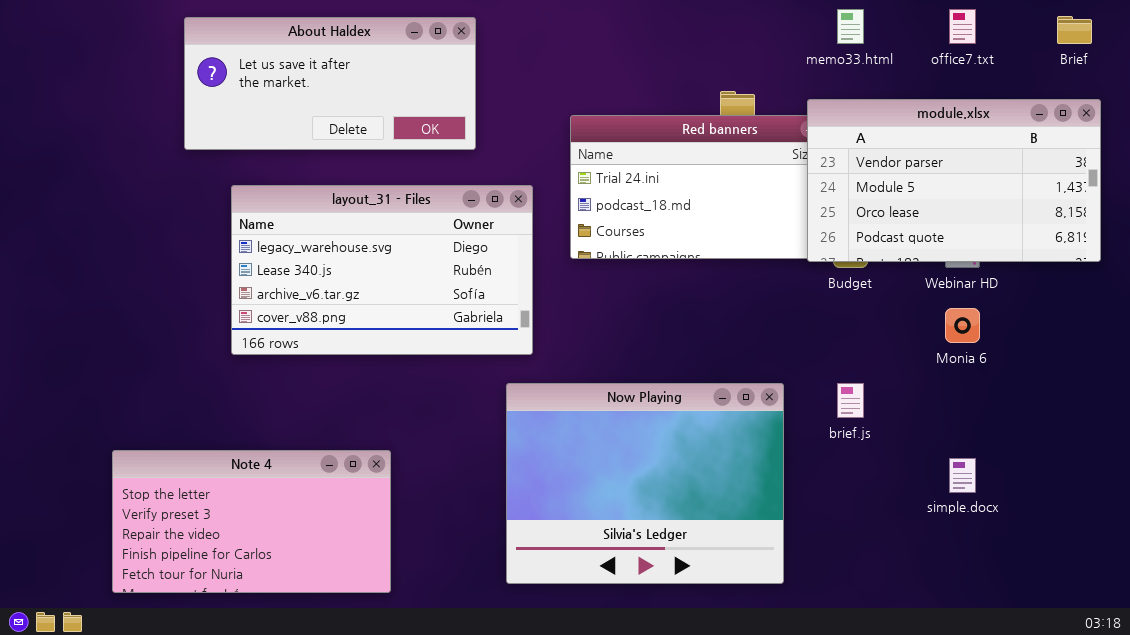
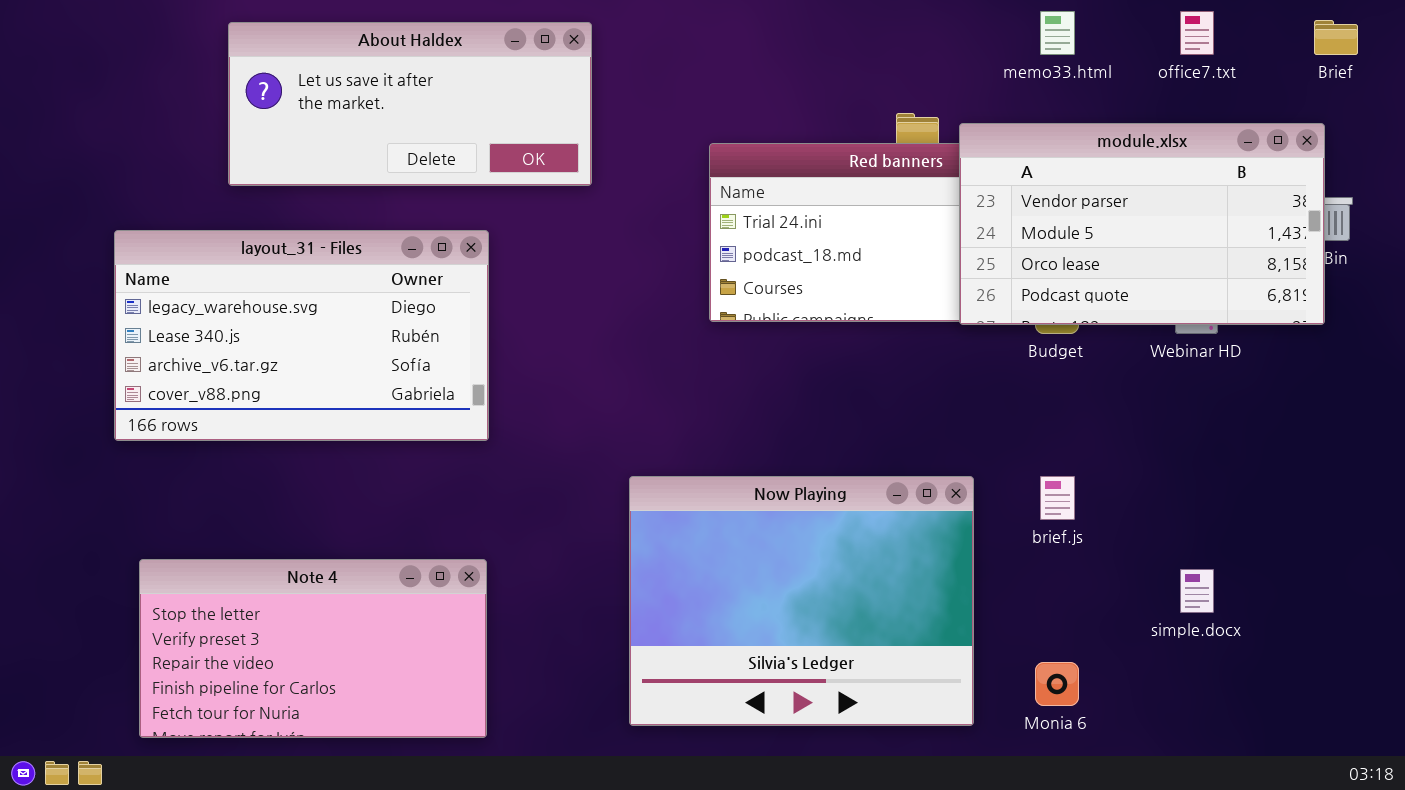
module.xlsx: [807,99,1101,262] -> [959,123,1325,325], moved
layout_31 - Files: [231,185,533,355] -> [114,230,489,441], moved
Monia 6: [945,308,980,343] -> [1035,662,1079,706], moved

